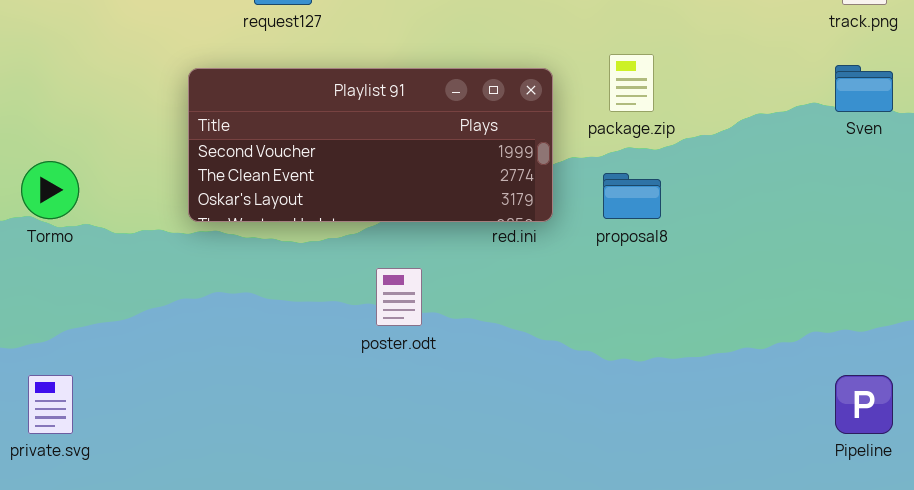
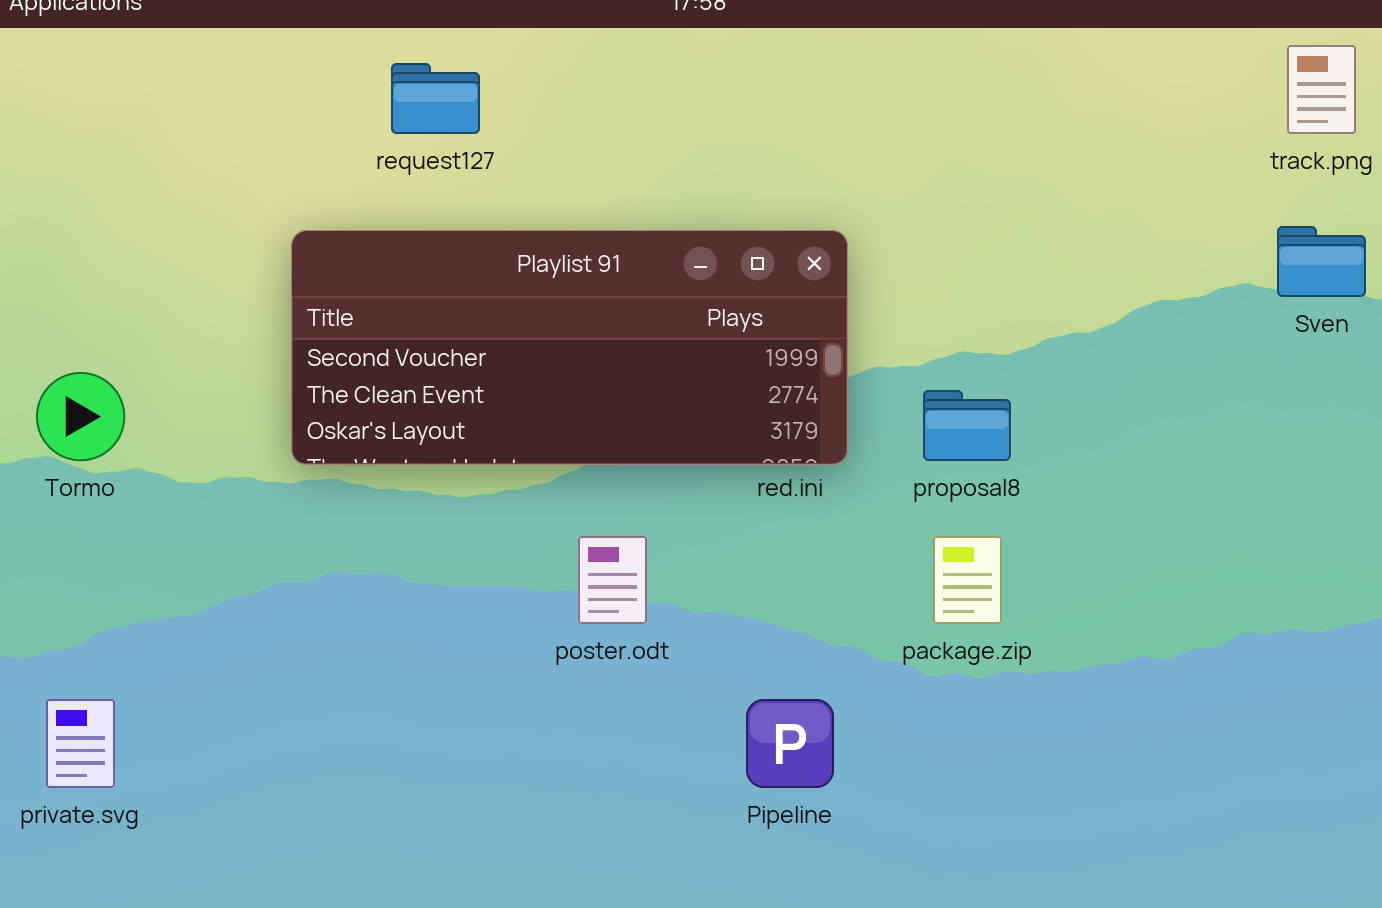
package.zip: [609,54,654,112] -> [933,536,1002,624], moved
Pipeline: [835,375,893,434] -> [746,699,834,788], moved

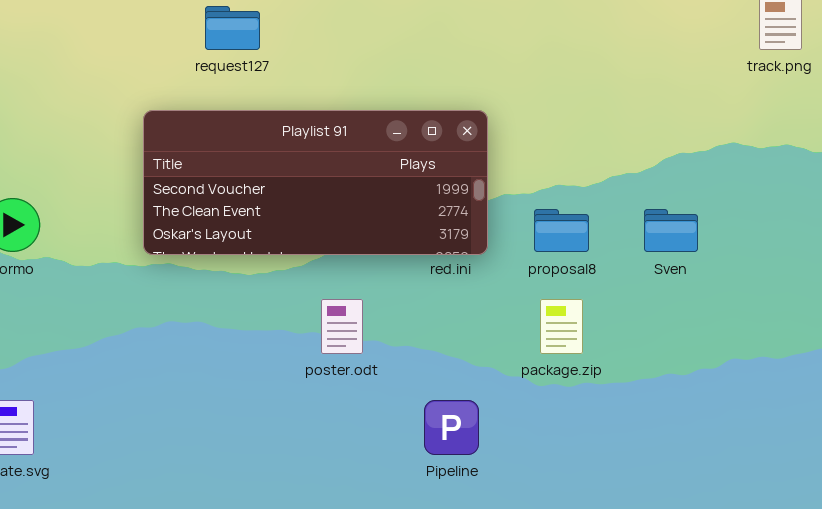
Sven: [1277,226,1366,297] -> [644,209,698,252], moved

